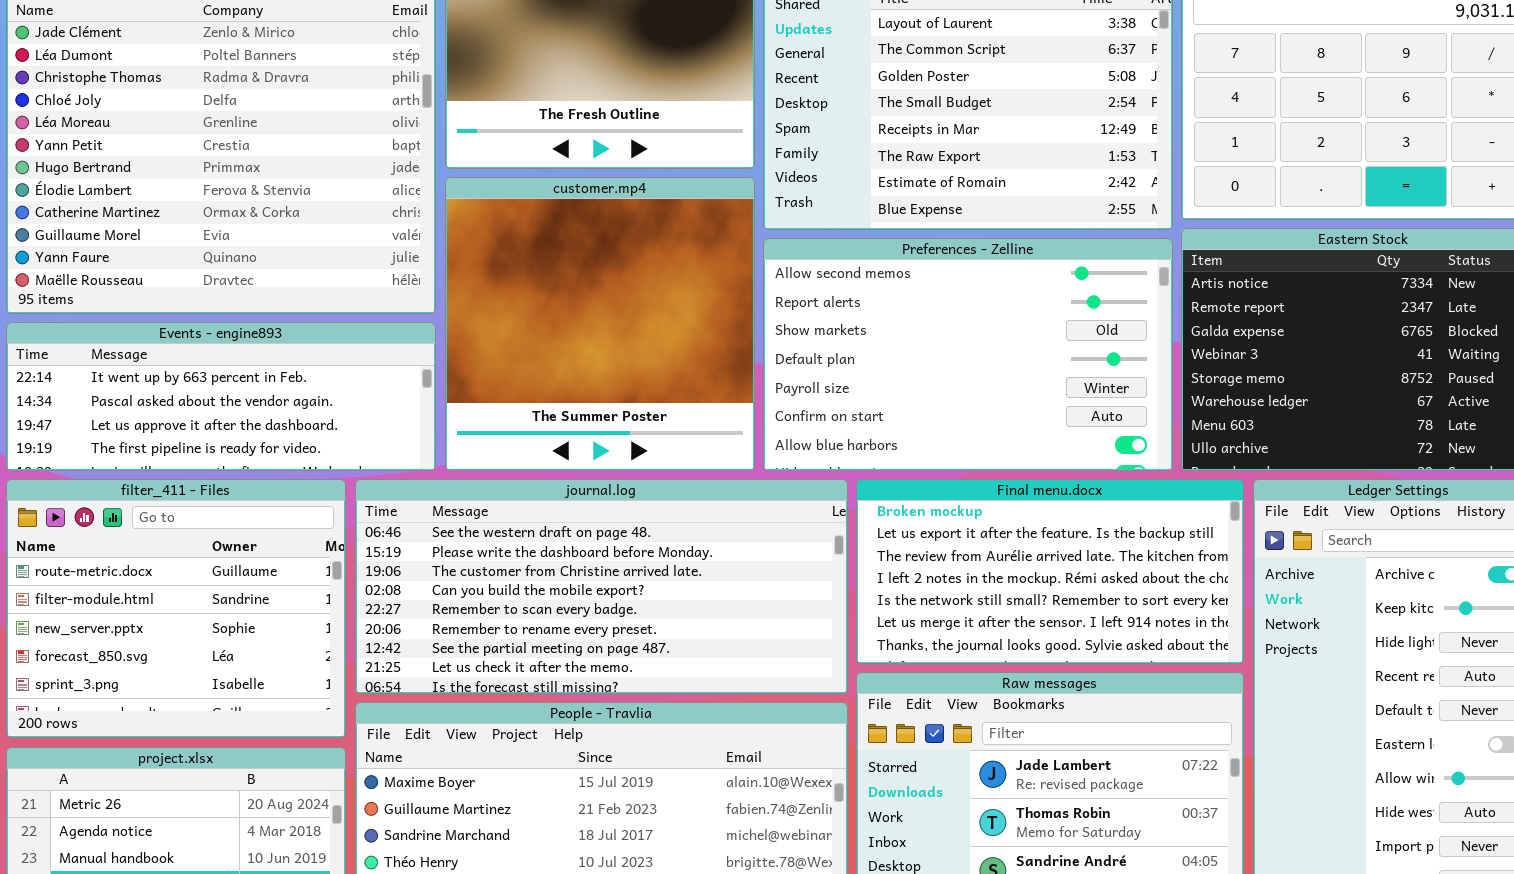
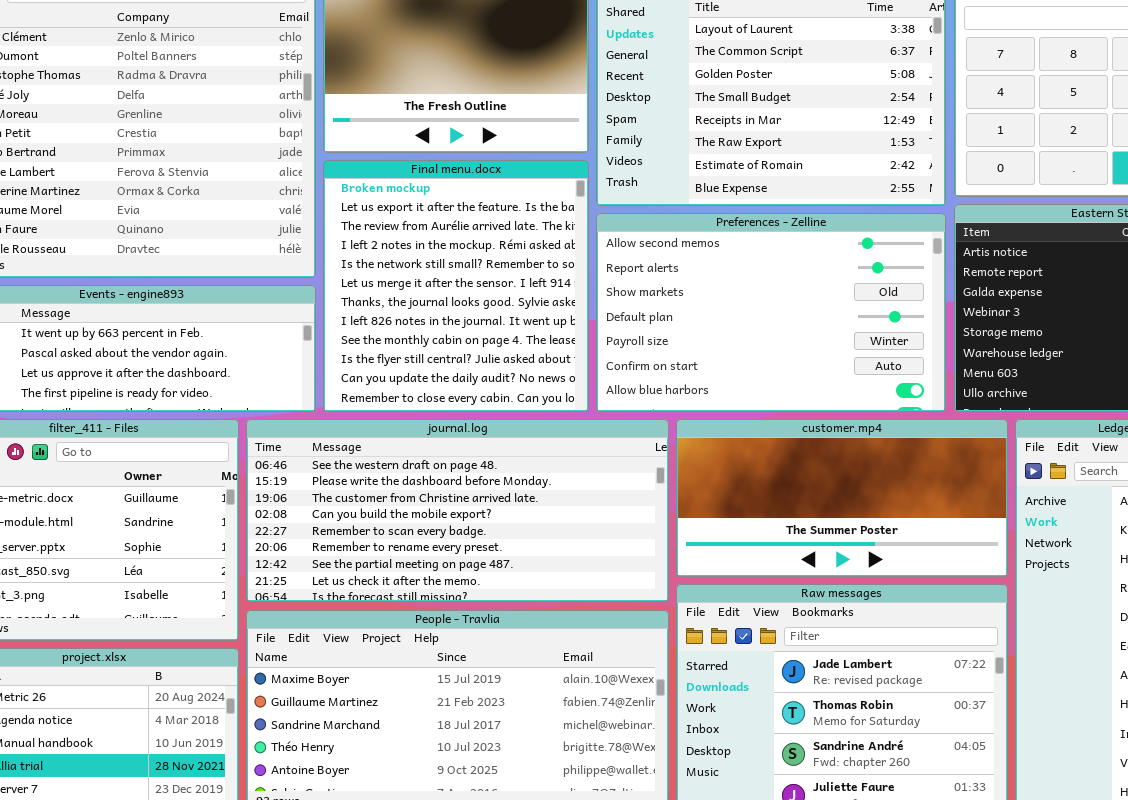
customer.mp4: [445,177,755,471] -> [676,419,1008,577], moved, resized
Final menu.docx: [856,479,1244,664] -> [323,160,589,412], moved, resized

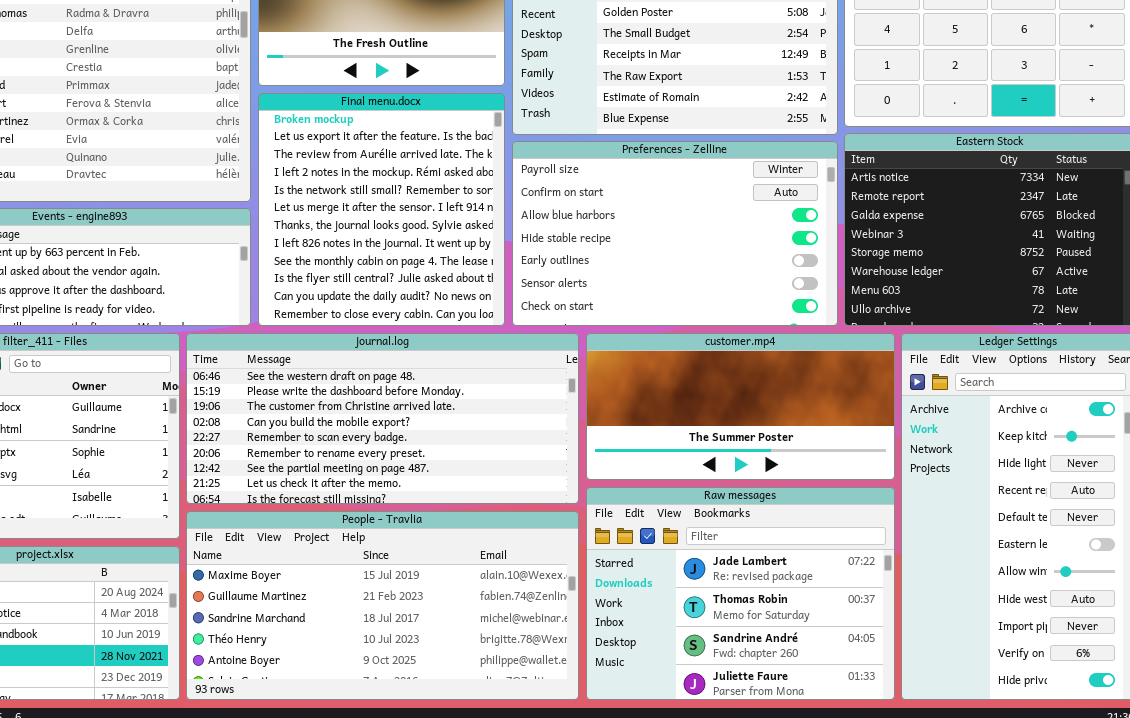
Preferences - Zelline: [596,213,946,412] -> [512,141,838,326], scrolled down 4 rows

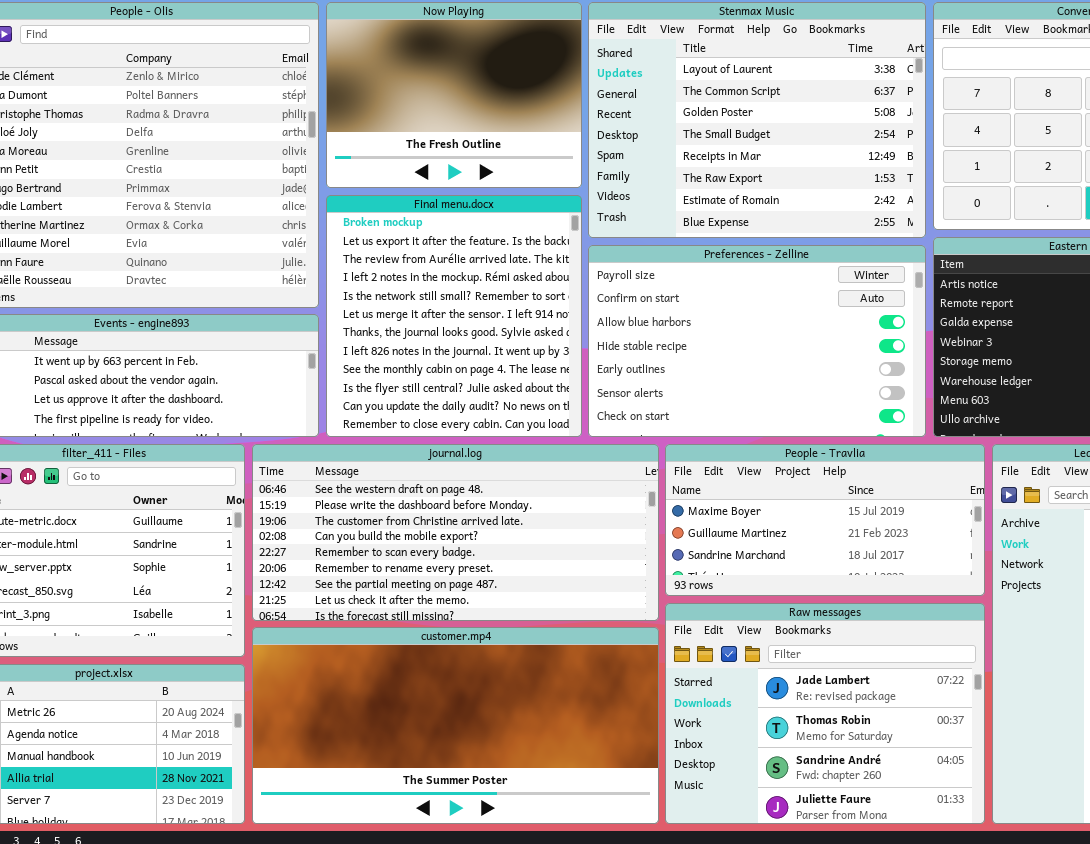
customer.mp4: [586,333,895,480] -> [252,627,659,824], moved, resized
People - Travlia: [186,511,579,700] -> [665,444,985,596], moved, resized

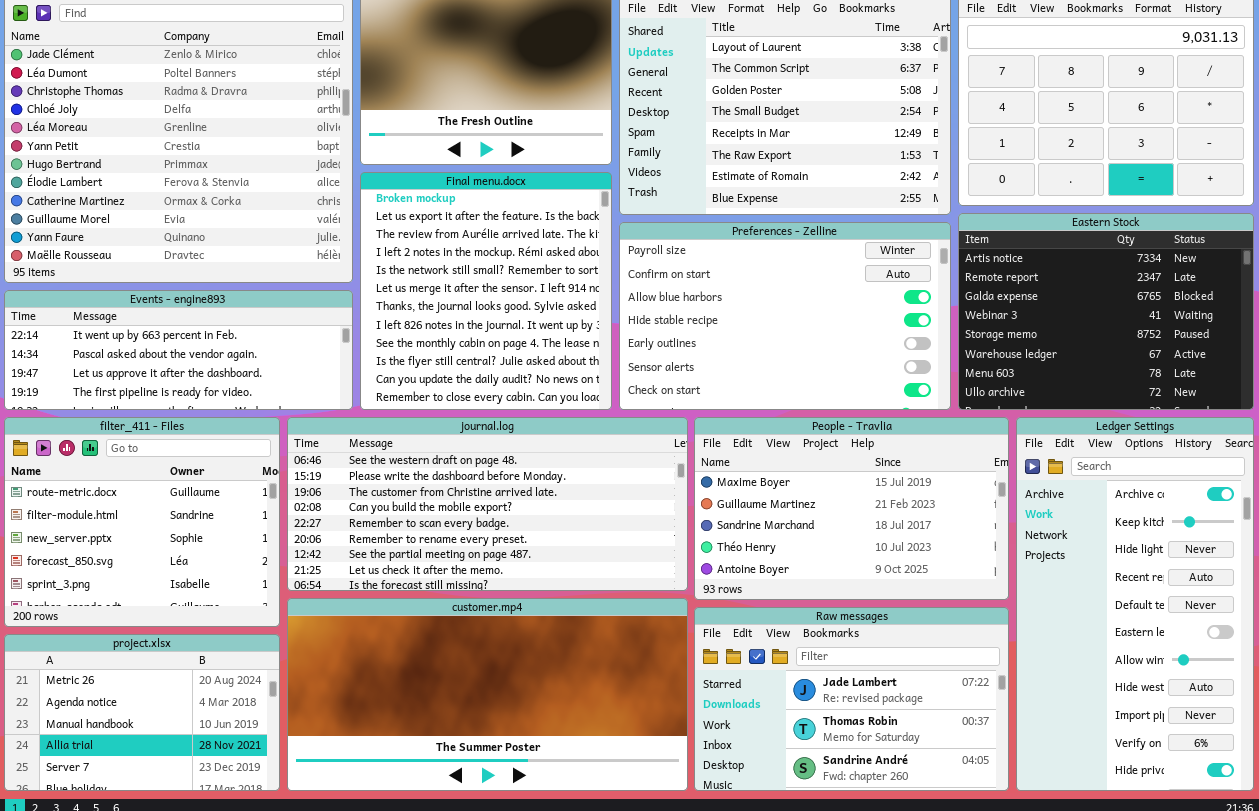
People - Travlia: [665,444,985,596] -> [694,417,1009,600], resized
Raw messages: [665,603,985,824] -> [694,607,1009,791], resized

